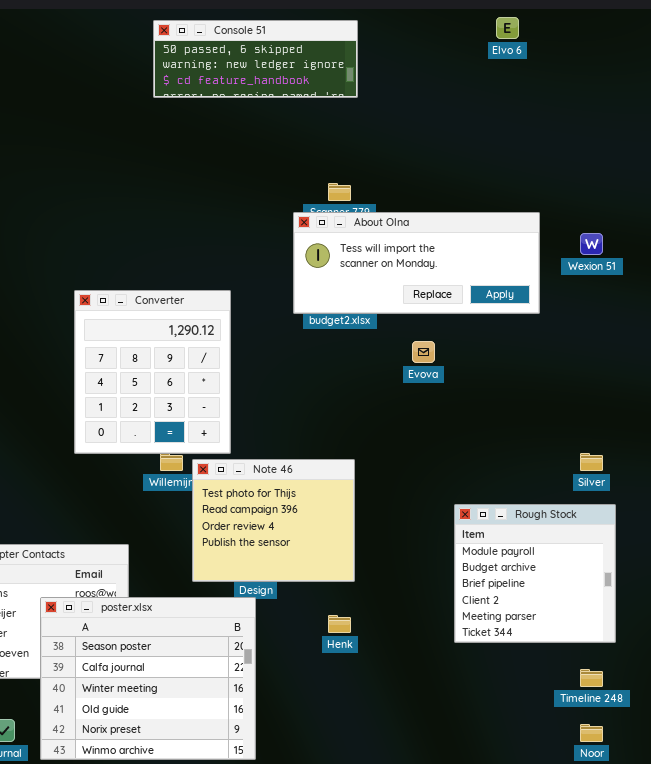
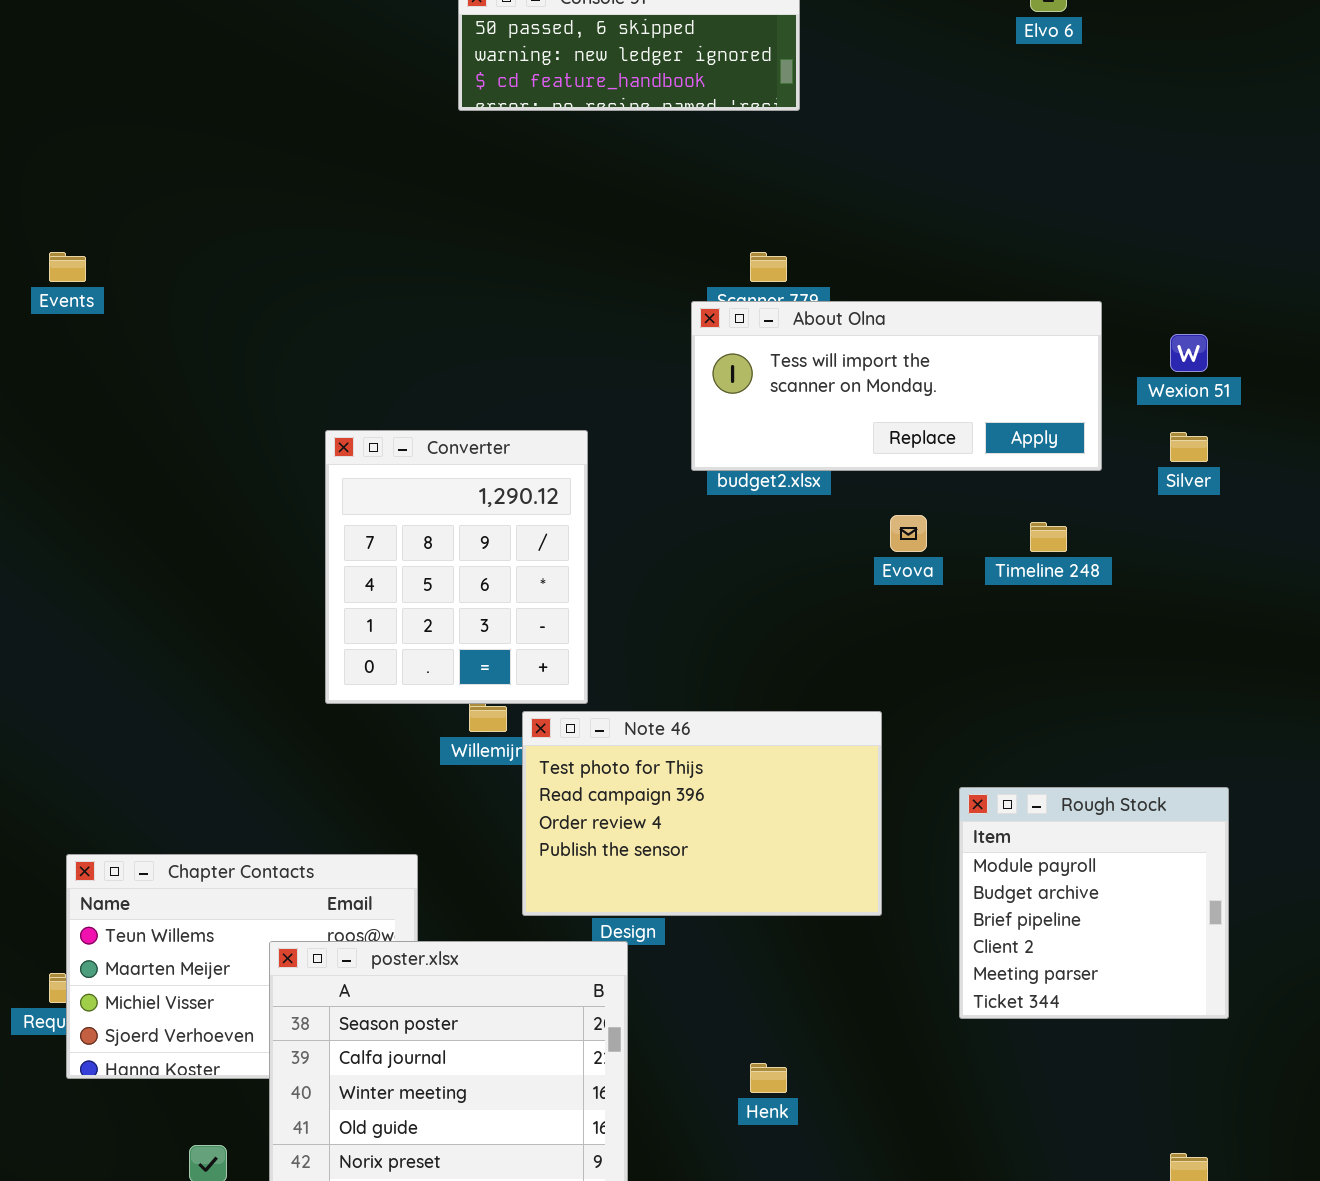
Silver: [580,453,603,471] -> [1170,432,1208,462], moved
Note 46: [192,459,355,582] -> [522,711,882,916], resized
Henk: [328,615,351,633] -> [750,1063,787,1093], moved
Timeline 248: [580,669,603,687] -> [1030,522,1067,552], moved

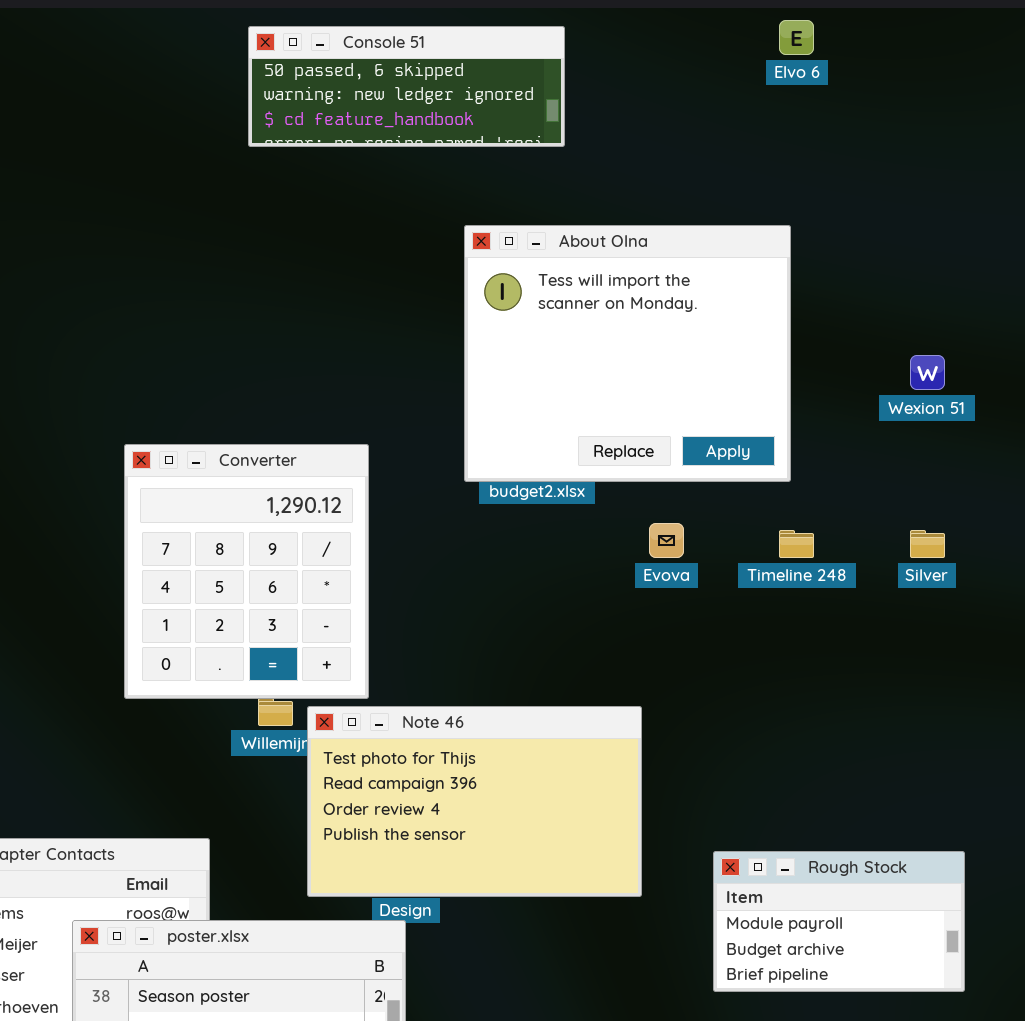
About Olna: [691,301,1102,471] -> [464,225,791,482], resized
Silver: [1170,432,1208,462] -> [910,530,945,558], moved
Rough Stock: [959,787,1229,1019] -> [713,851,965,992], resized

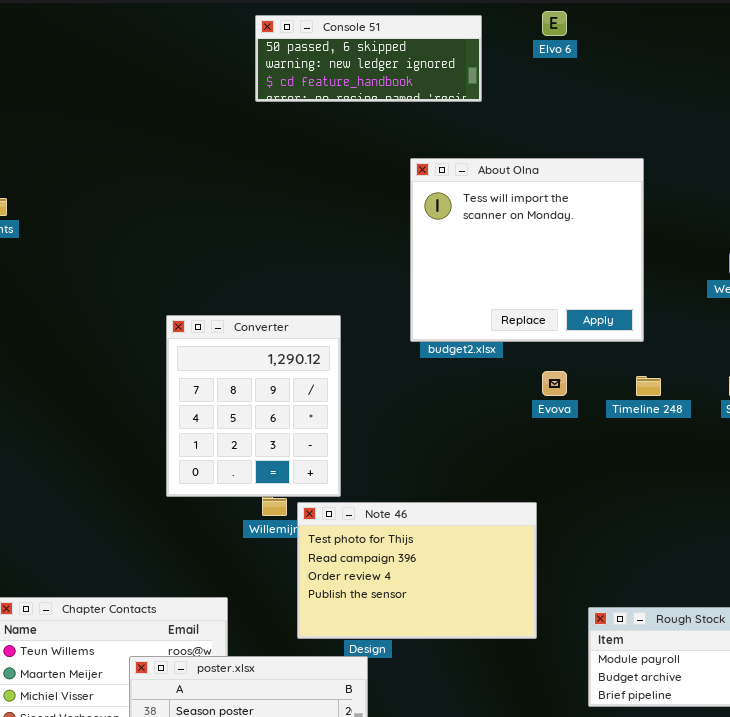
Elvo 6: [779,20,814,55] -> [542,11,567,36], moved

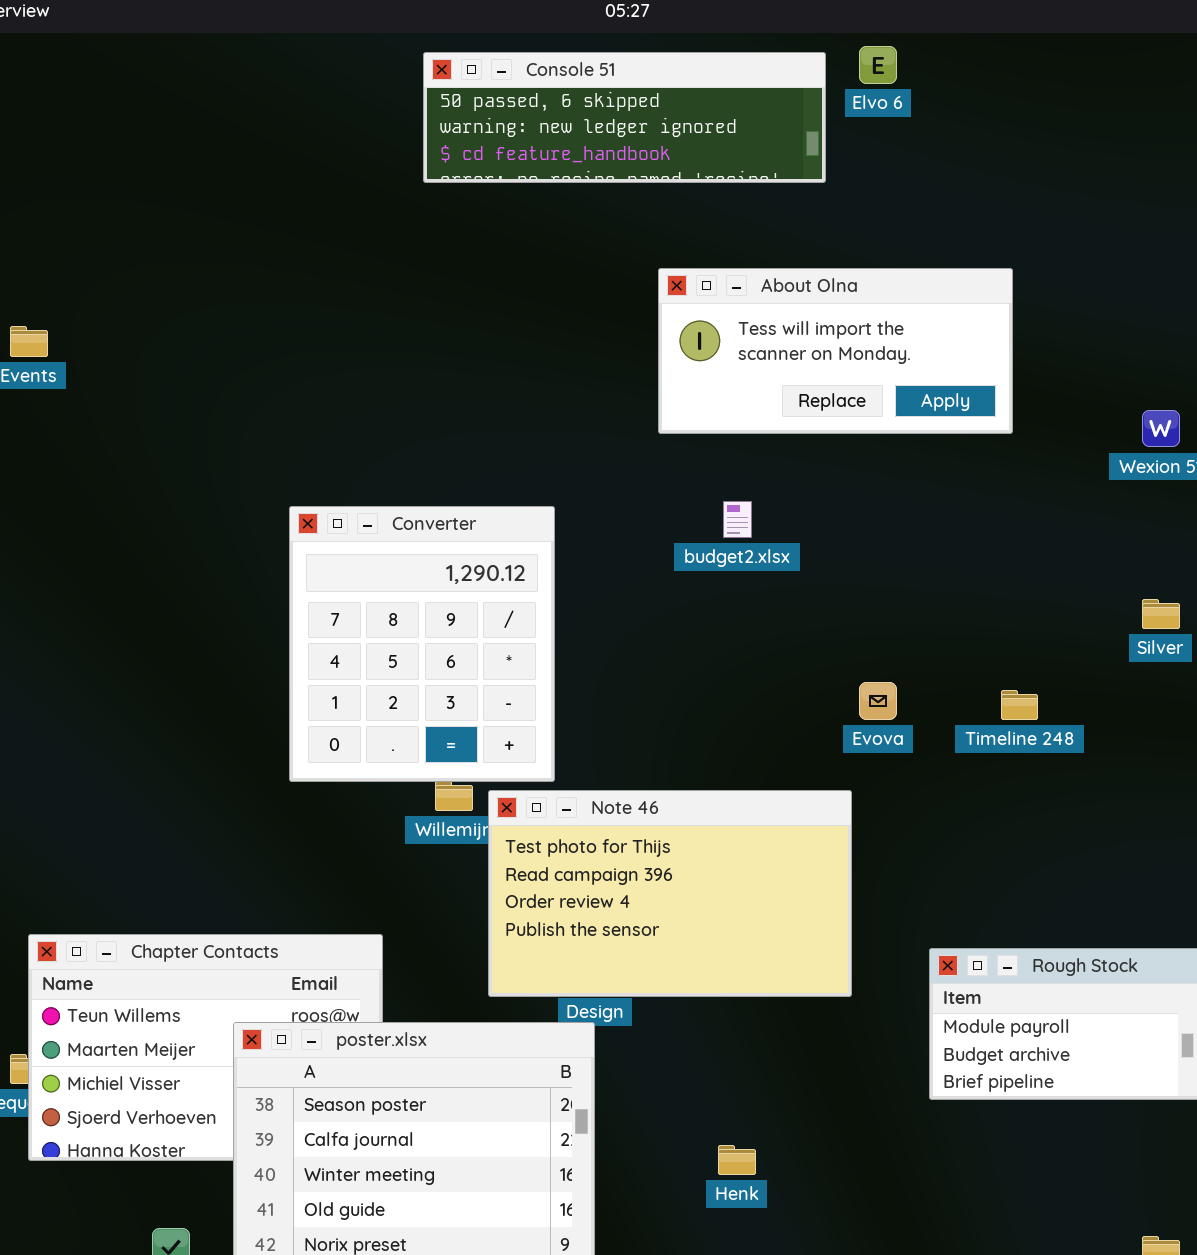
Console 51: [255,15,482,102] -> [423,52,826,183], resized
About Olna: [410,158,644,342] -> [658,268,1013,434], resized
Evova: [542,371,567,396] -> [859,682,897,720], moved
Timeline 248: [636,376,661,396] -> [1001,690,1038,720], moved

